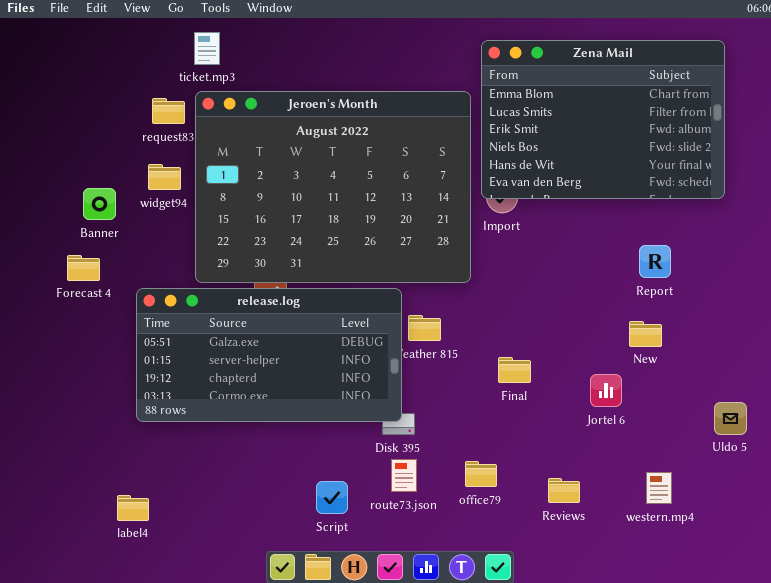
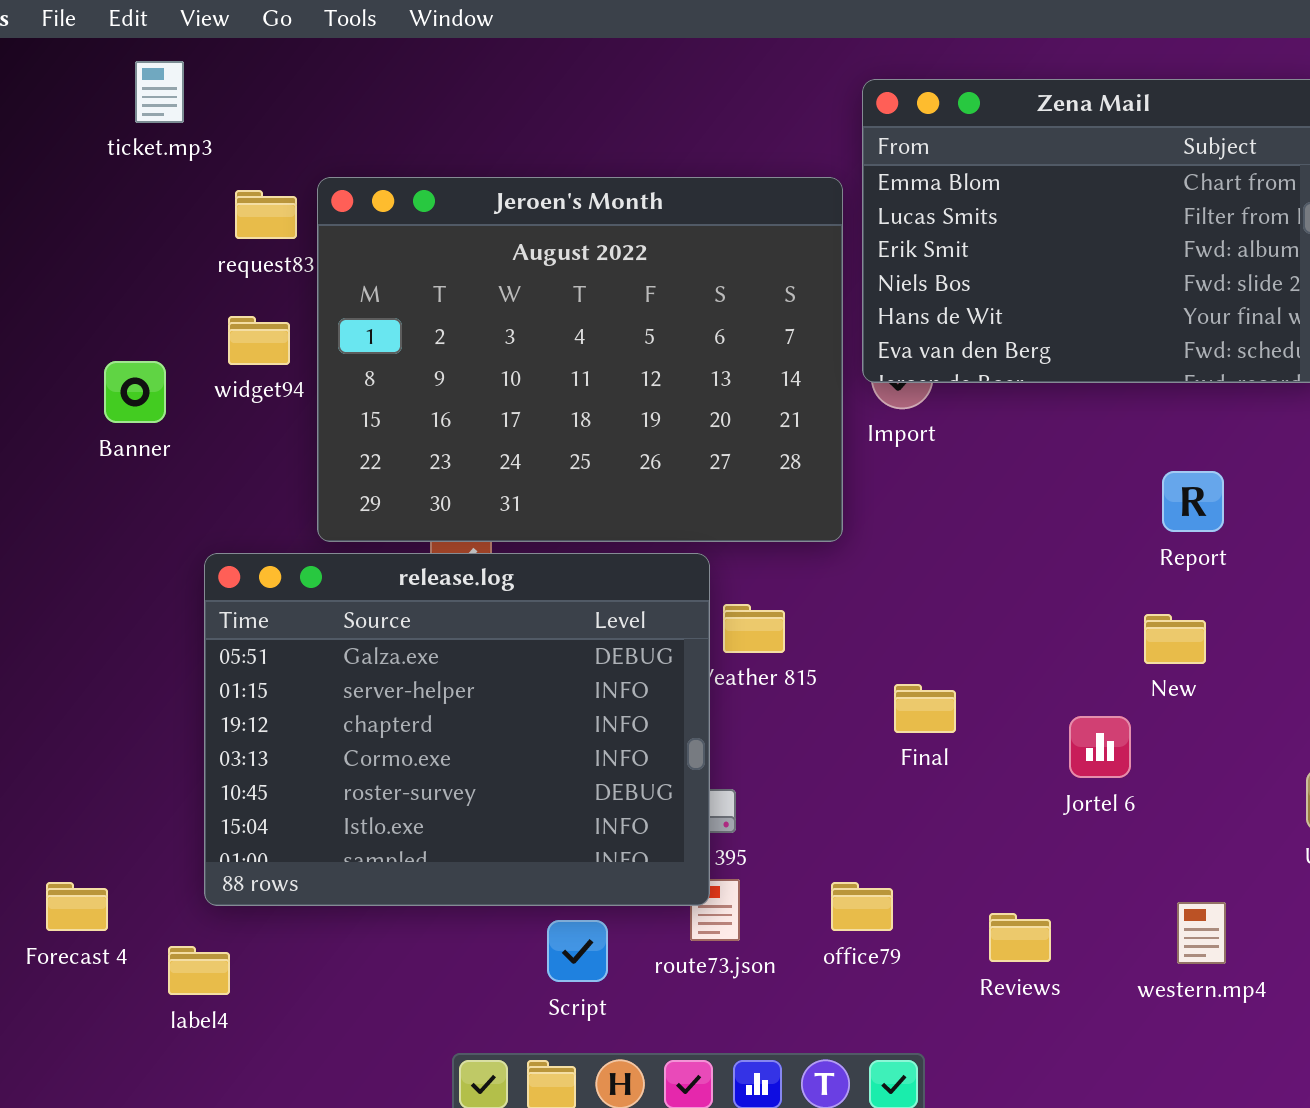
ticket.mp3: [194,32,220,65] -> [135,61,184,123], moved
Forecast 4: [67,255,100,281] -> [46,882,108,931], moved
release.log: [136,288,402,422] -> [204,553,710,906], resized

